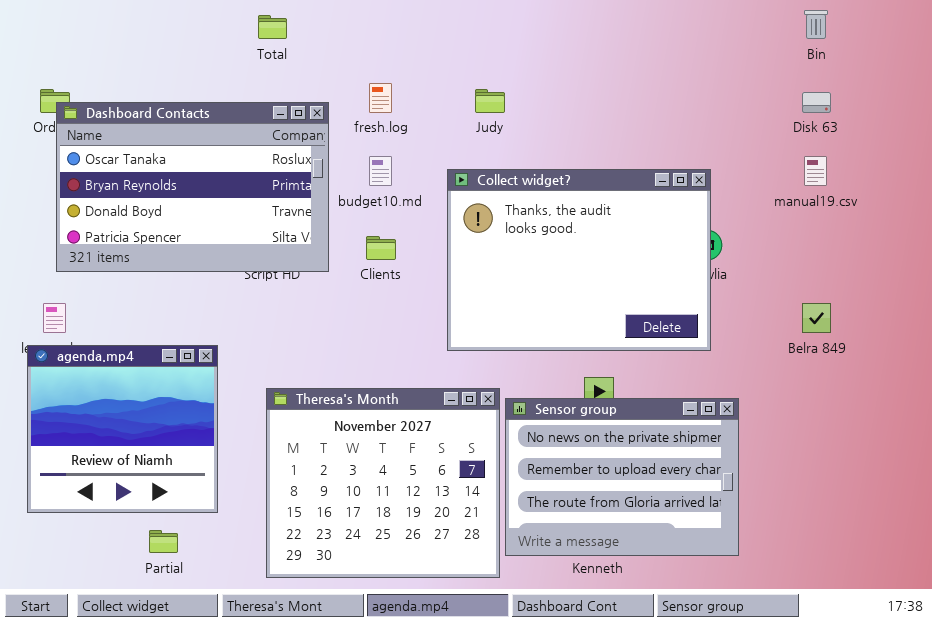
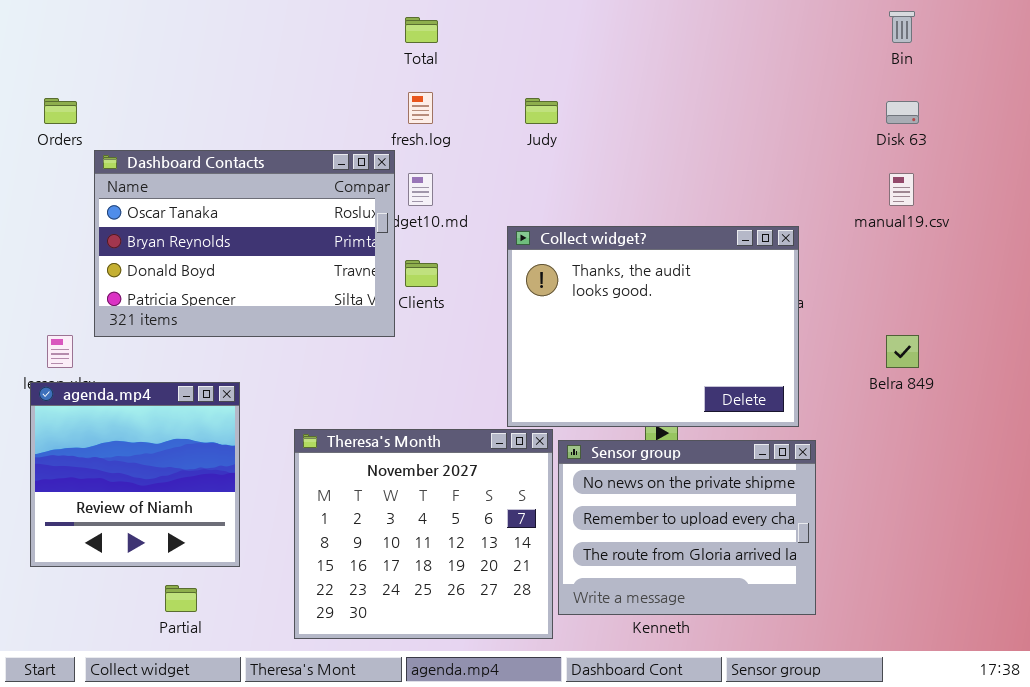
Total: [258,15,287,39] -> [405,17,438,43], moved
Dashboard Contacts: [56,102,329,272] -> [94,150,395,337], moved
Collect widget?: [447,169,711,351] -> [507,226,799,427], moved

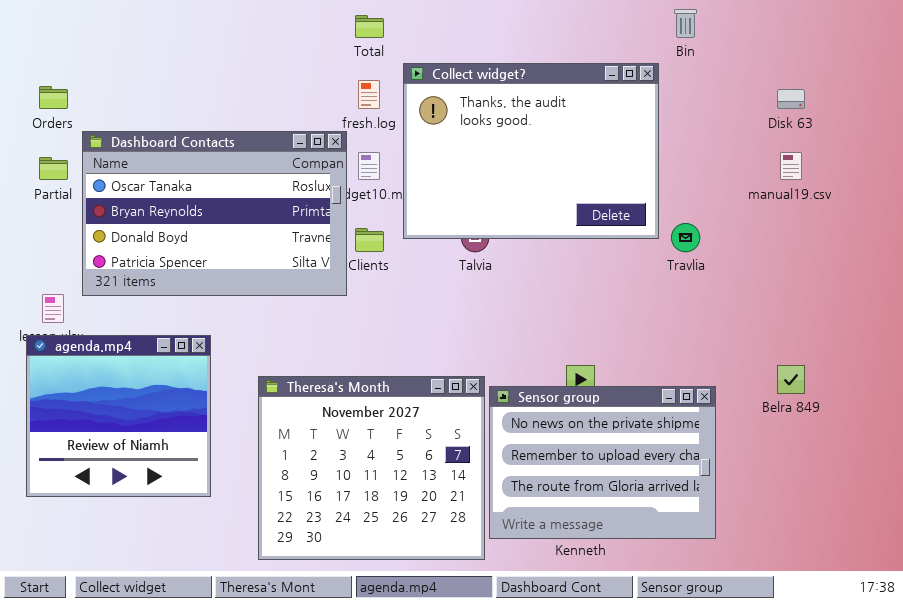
Bin: [889,11,915,43] -> [674,9,697,38], moved
Collect widget?: [507,226,799,427] -> [403,63,659,239], moved
Belra 849: [886,335,919,368] -> [777,365,805,394], moved
Partial: [165,585,197,612] -> [39,157,68,180], moved

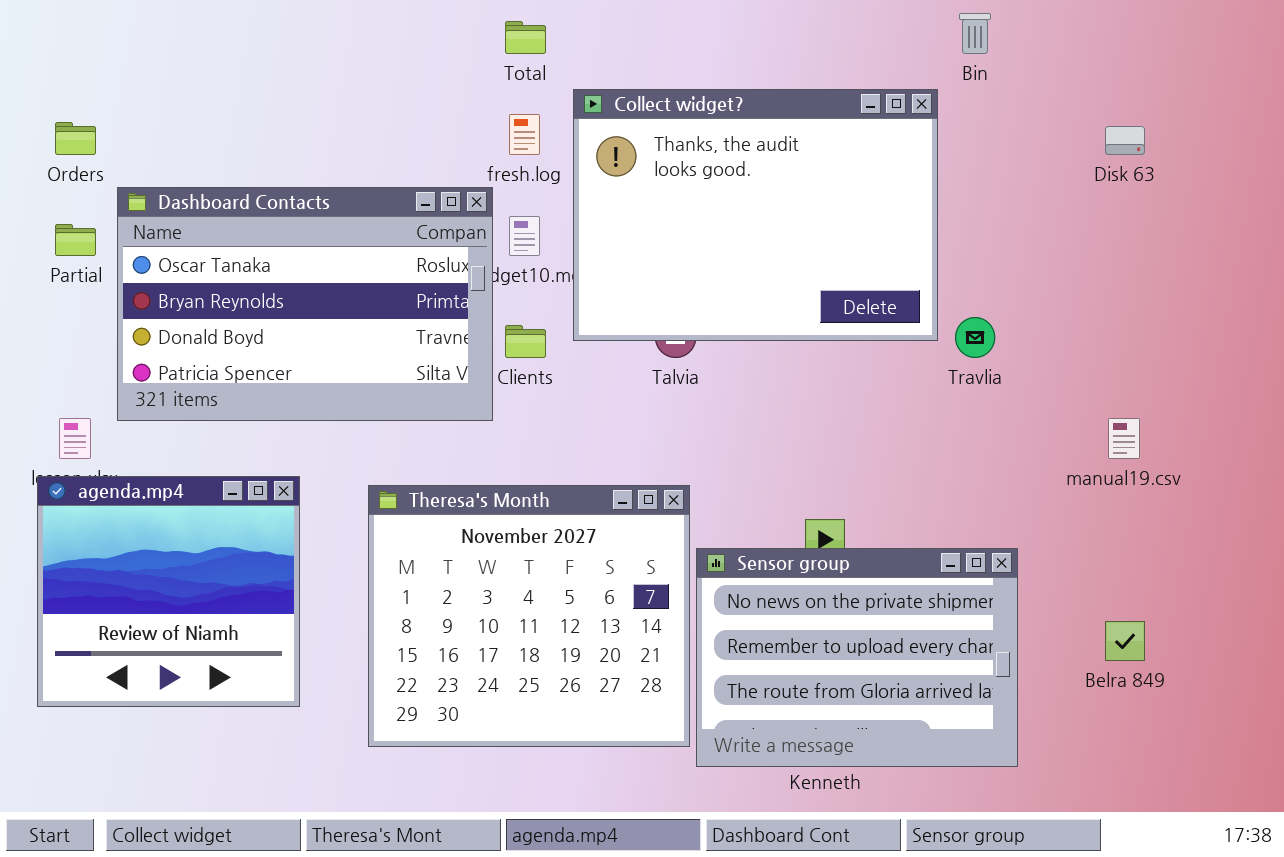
manual19.csv: [780,152,802,180] -> [1108,418,1140,459], moved
Belra 849: [777,365,805,394] -> [1105,621,1145,661], moved
Theresa's Month: [258,376,485,560] -> [368,485,690,747], moved

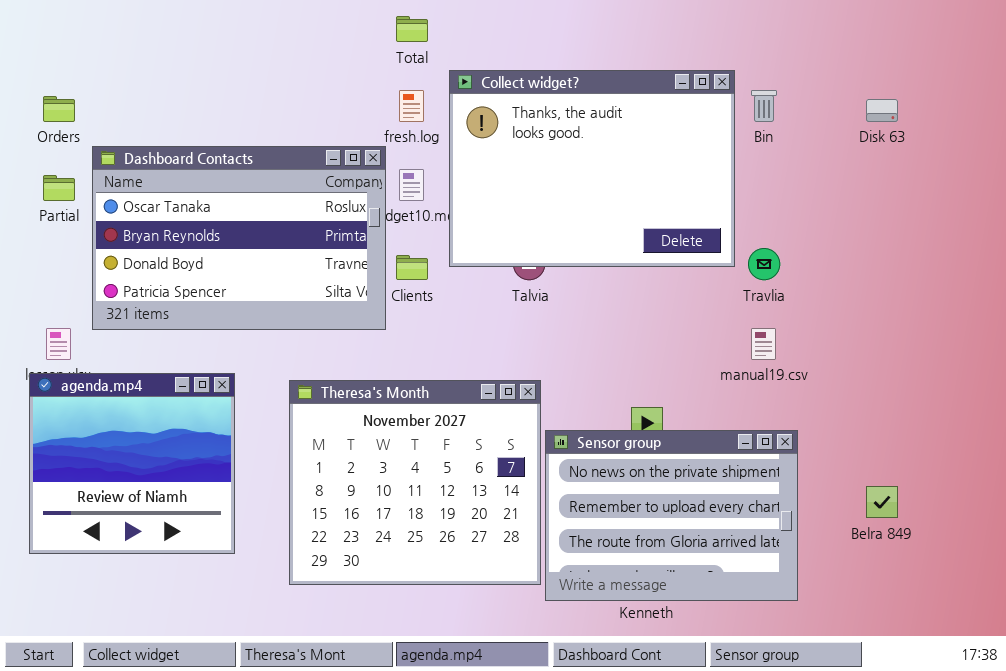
Bin: [959,13,991,54] -> [751,90,777,122], moved
manual19.csv: [1108,418,1140,459] -> [751,328,776,360], moved

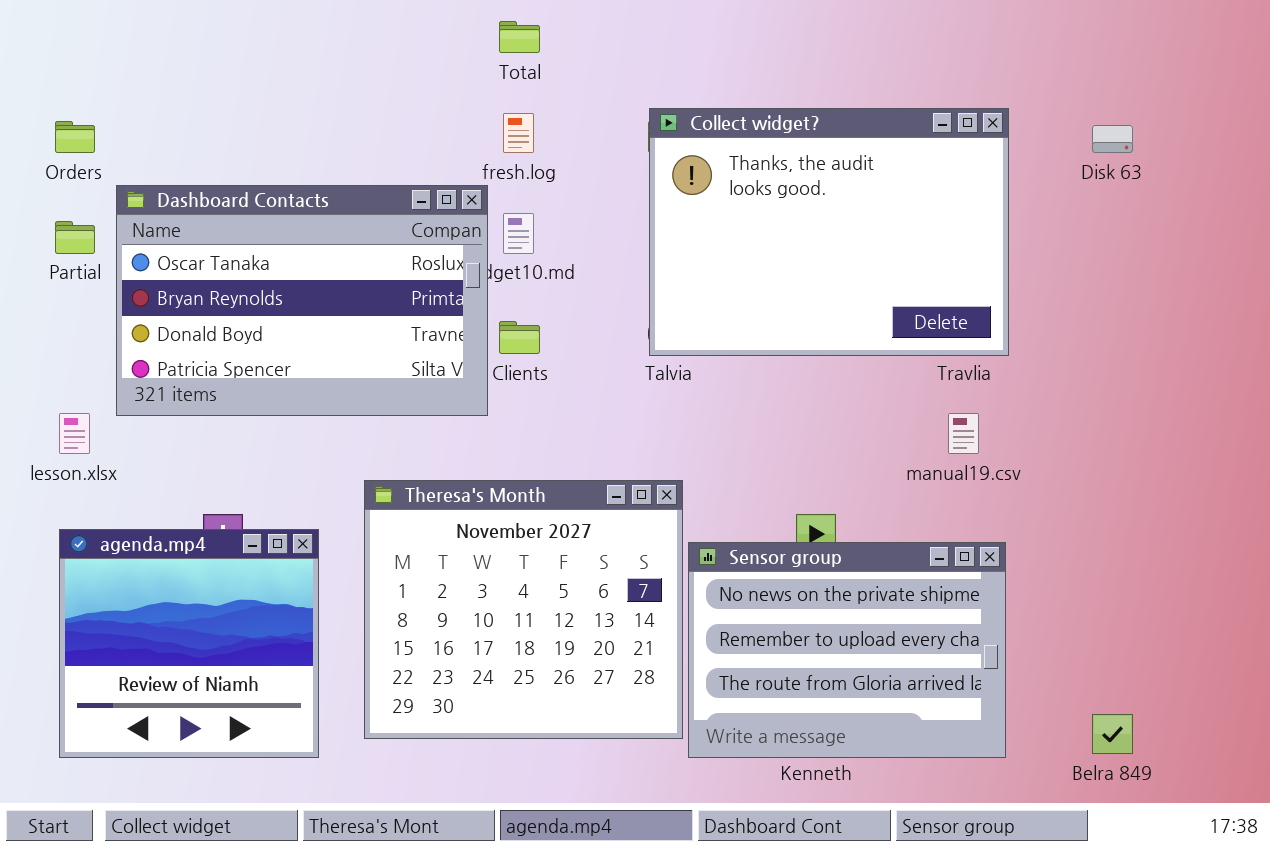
Collect widget?: [449,70,735,267] -> [649,108,1009,356], moved
agenda.mp4: [29,373,235,554] -> [59,529,319,758], moved
Belra 849: [866,486,898,518] -> [1092,714,1133,754], moved

